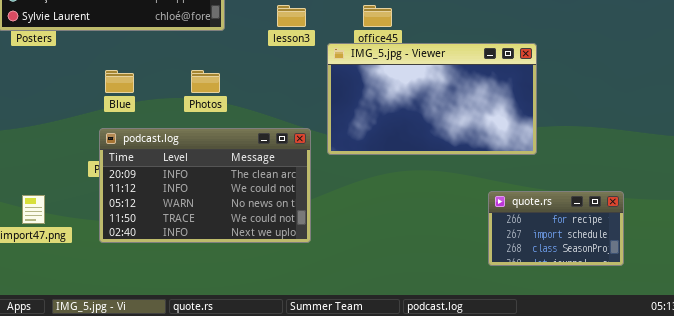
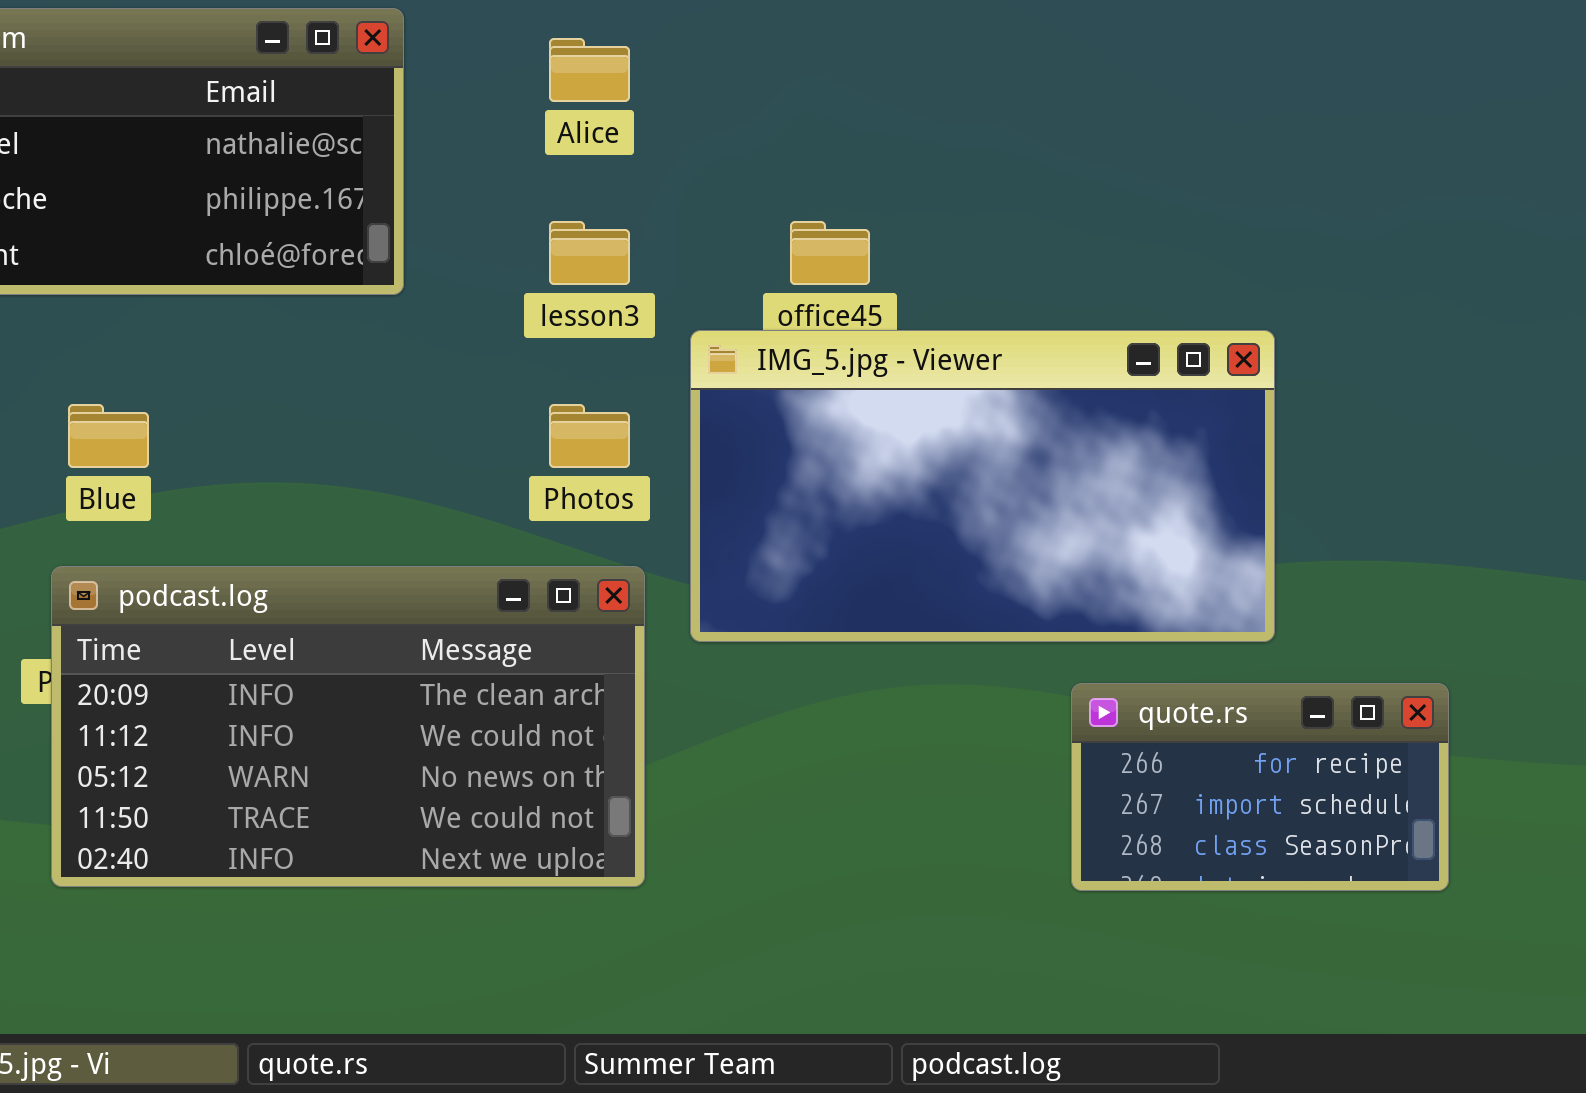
Photos: [191,70,220,93] -> [549,404,630,468], moved
quote.rs: [488,191,624,266] -> [1071,683,1449,891], moved

